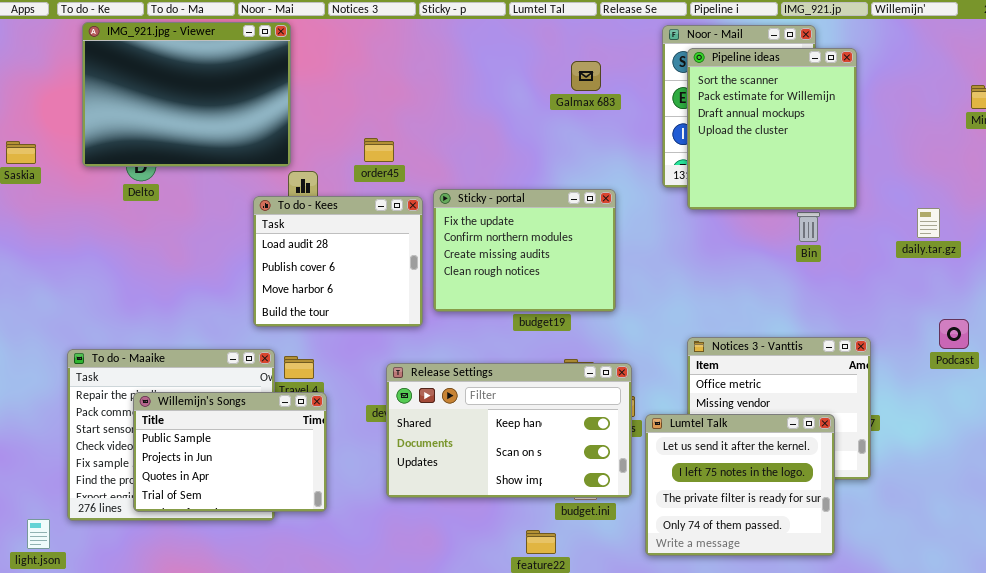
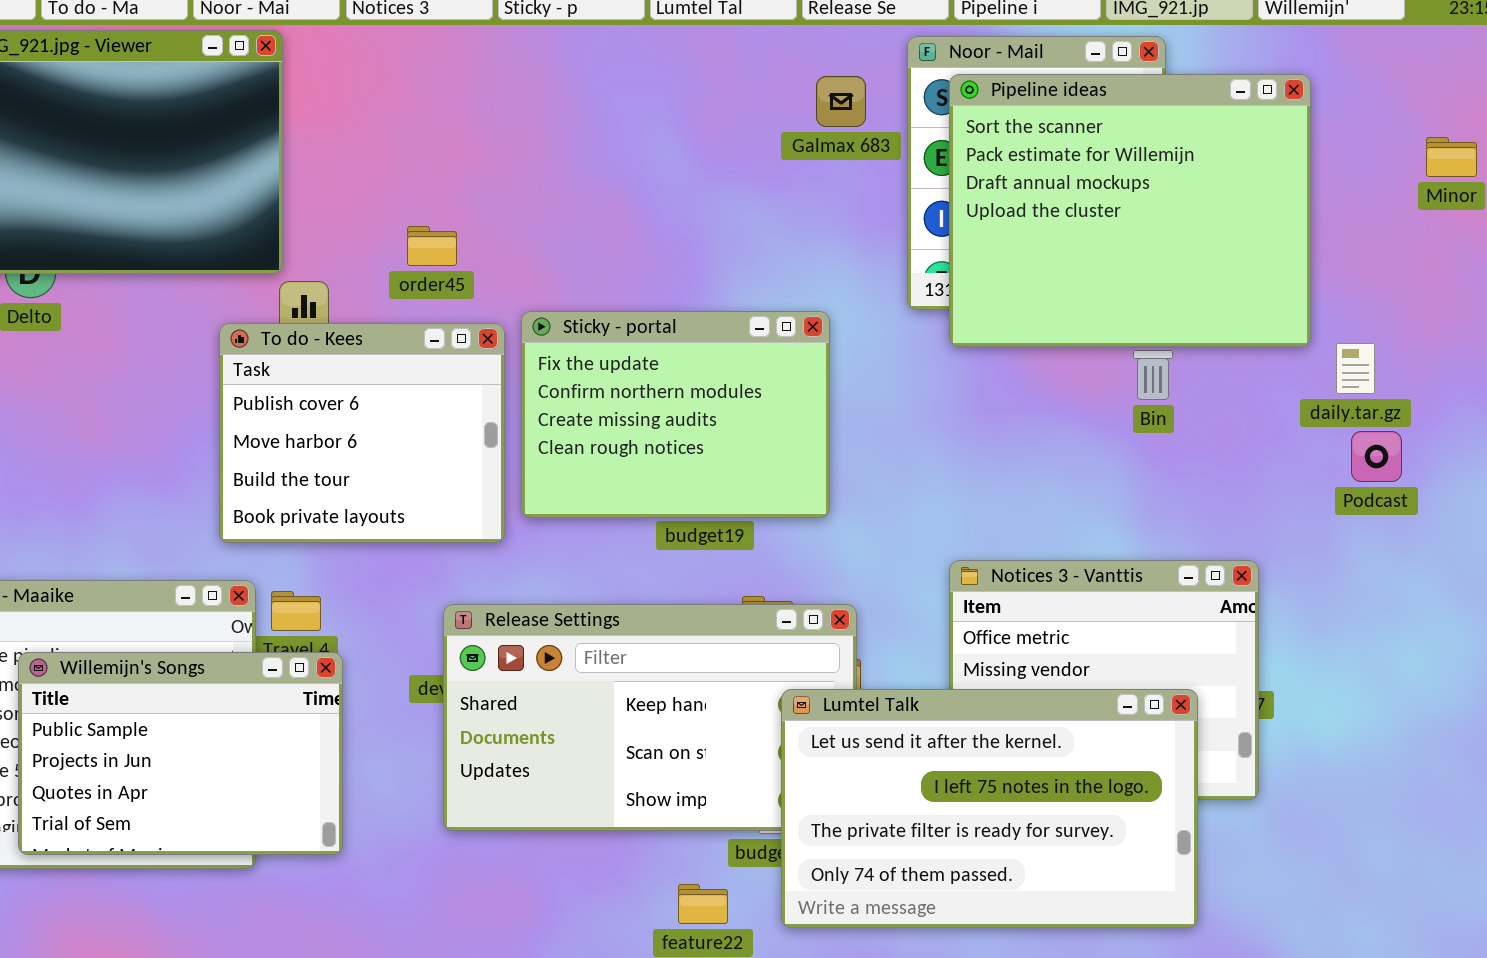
Pipeline ideas: [687,48,857,210] -> [949,74,1311,347], resized
Galmax 683: [571,61,601,91] -> [816,76,866,127], moved
To do - Kees: [253,196,423,327] -> [219,323,505,543], scrolled down 1 row
Podcast: [939,319,969,349] -> [1351,431,1402,482], moved
Lumtel Talk: [645,414,835,556] -> [781,689,1198,928], resized

